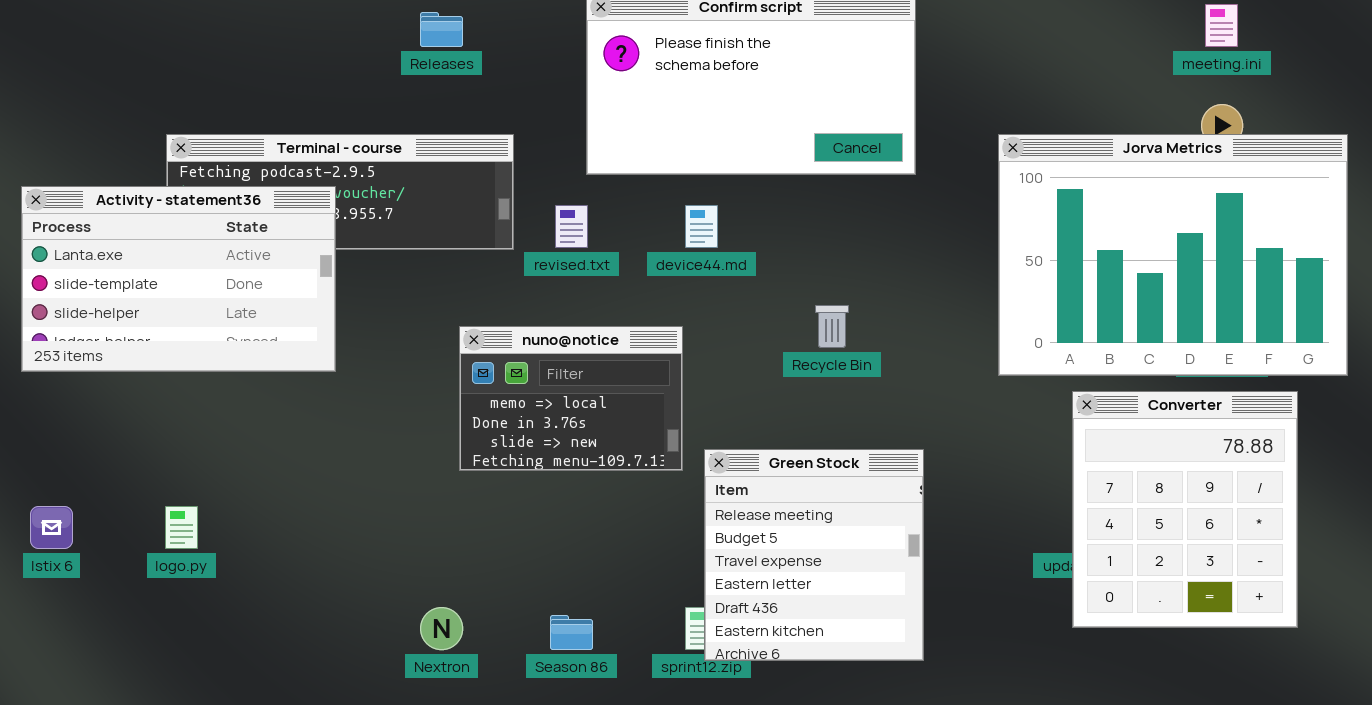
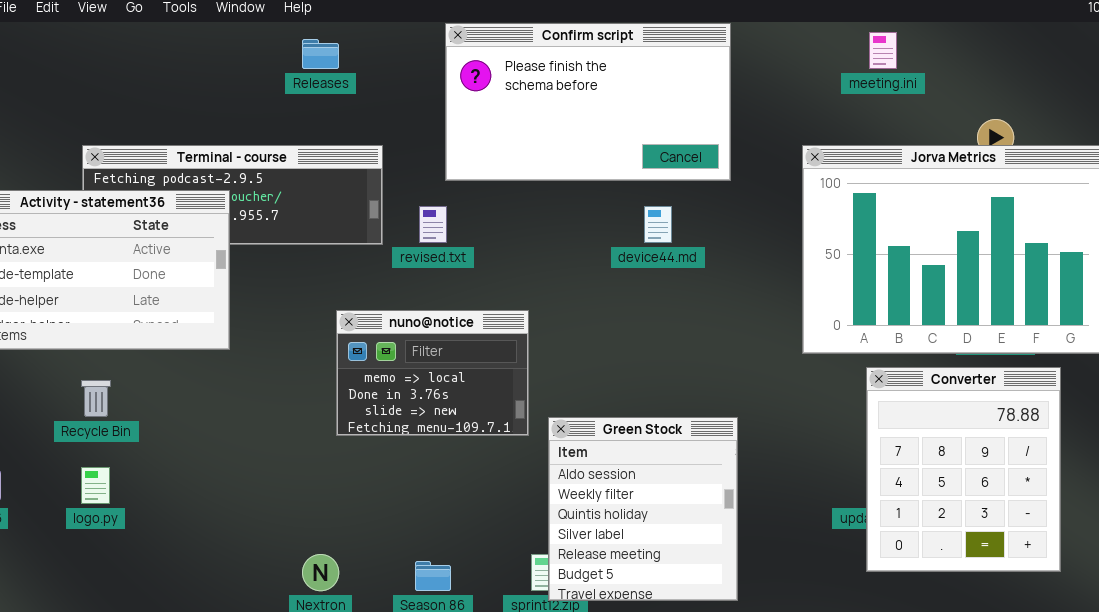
meeting.ini: [1205,4,1238,47] -> [869,32,897,69], moved
device44.md: [685,205,718,248] -> [644,206,672,243], moved
Recycle Bin: [815,305,849,348] -> [81,380,111,417], moved
Green Stock: [704,449,924,661] -> [548,417,738,601], scrolled up 4 rows

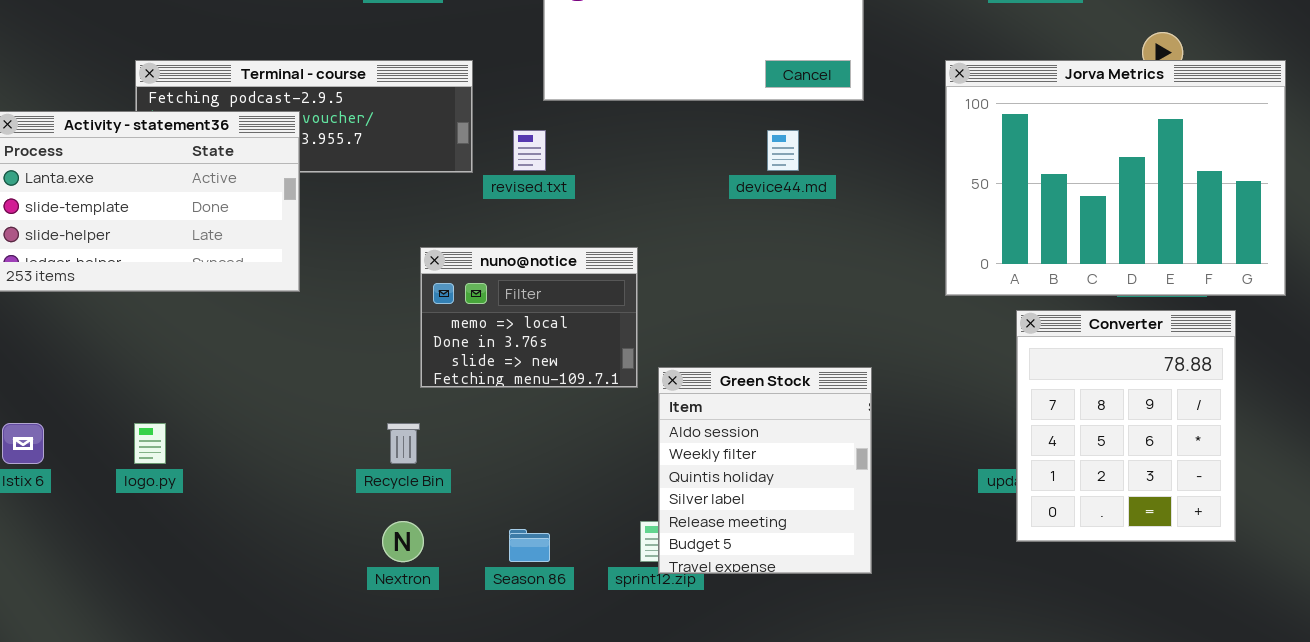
Recycle Bin: [81,380,111,417] -> [387,423,420,464], moved

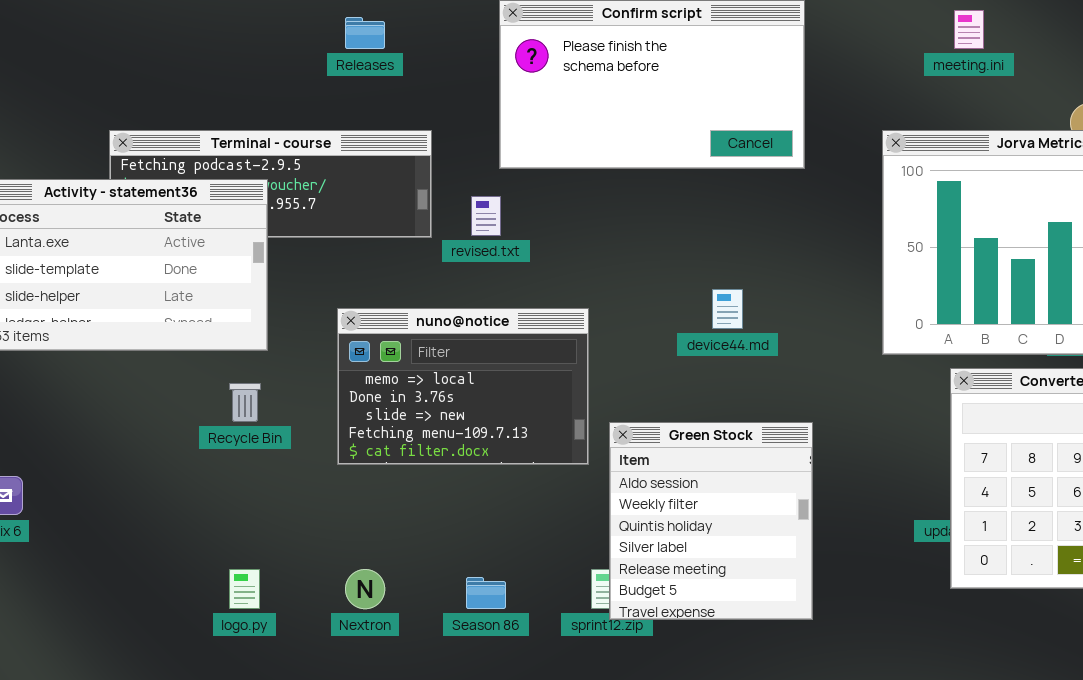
device44.md: [767,130,799,171] -> [712,289,743,329], moved
nuno@notice: [420,247,638,388] -> [337,308,589,465], resized
logo.py: [134,423,166,464] -> [229,569,260,609], moved
Recycle Bin: [387,423,420,464] -> [229,383,261,422], moved

